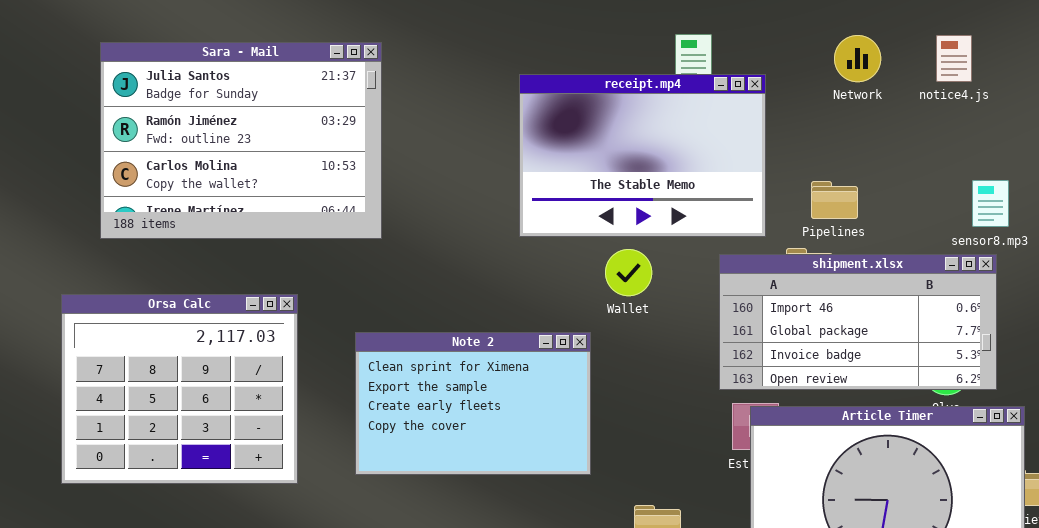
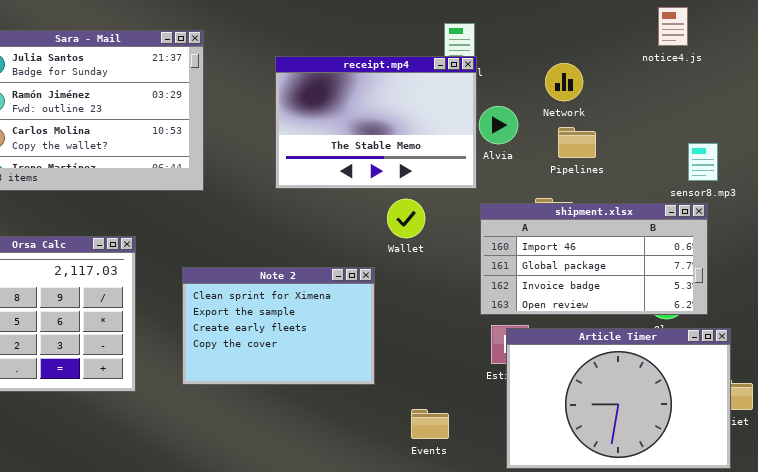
Network: [834,35,881,82] -> [545,63,583,101], moved
notice4.js: [936,35,972,82] -> [658,7,688,46], moved
receipt.mp4: [519,74,766,237] -> [275,56,477,189], moved
Pipelines: [811,181,858,219] -> [558,127,596,158], moved

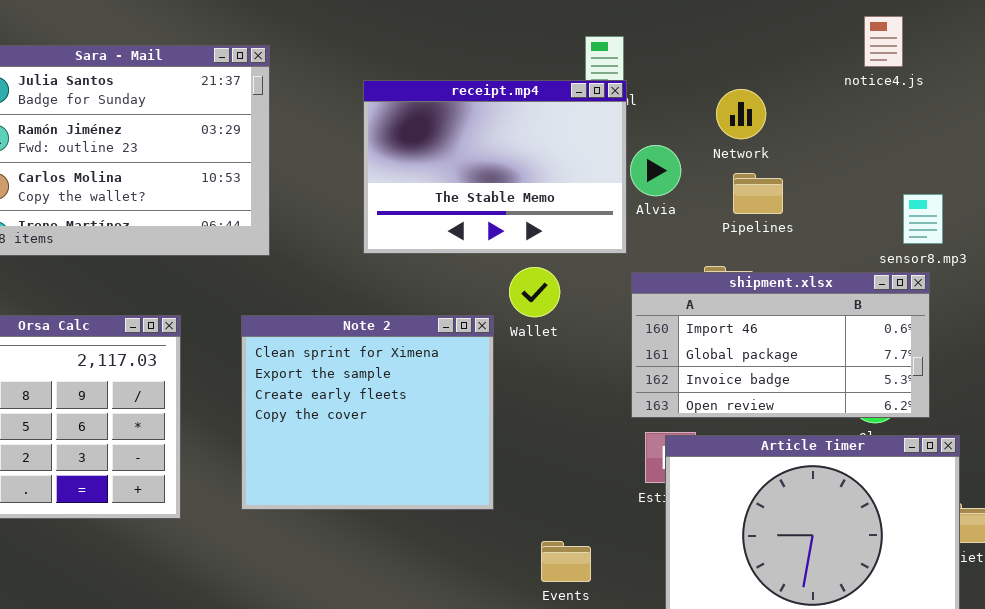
Note 2: [182,267,375,385] -> [241,315,494,510], resized

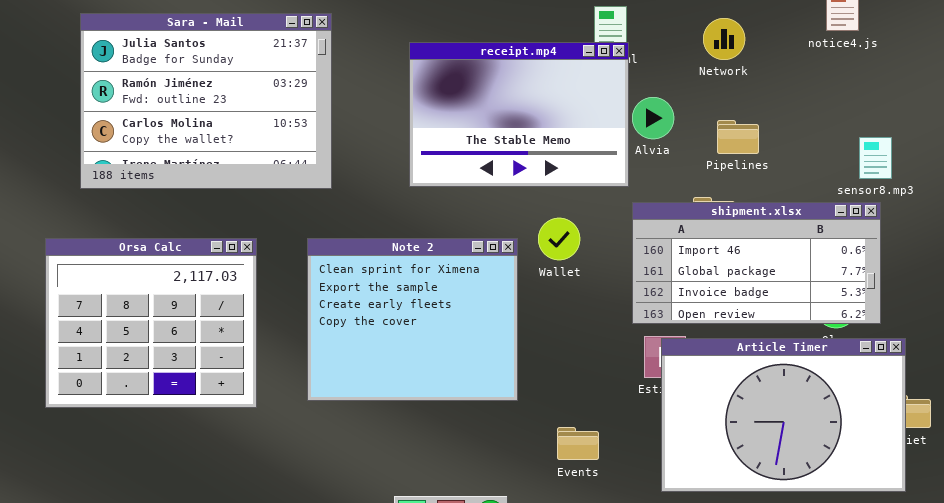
Network: [716,89,766,139] -> [703,18,745,60], moved
Wallet: [509,267,560,317] -> [538,218,580,260], moved

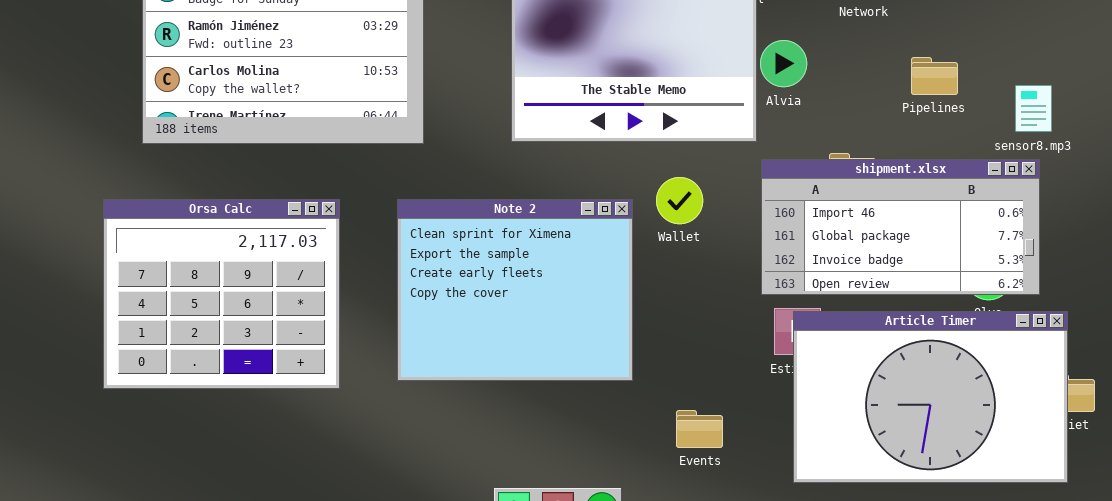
Pipelines: [717,120,759,154] -> [911,57,958,95], moved

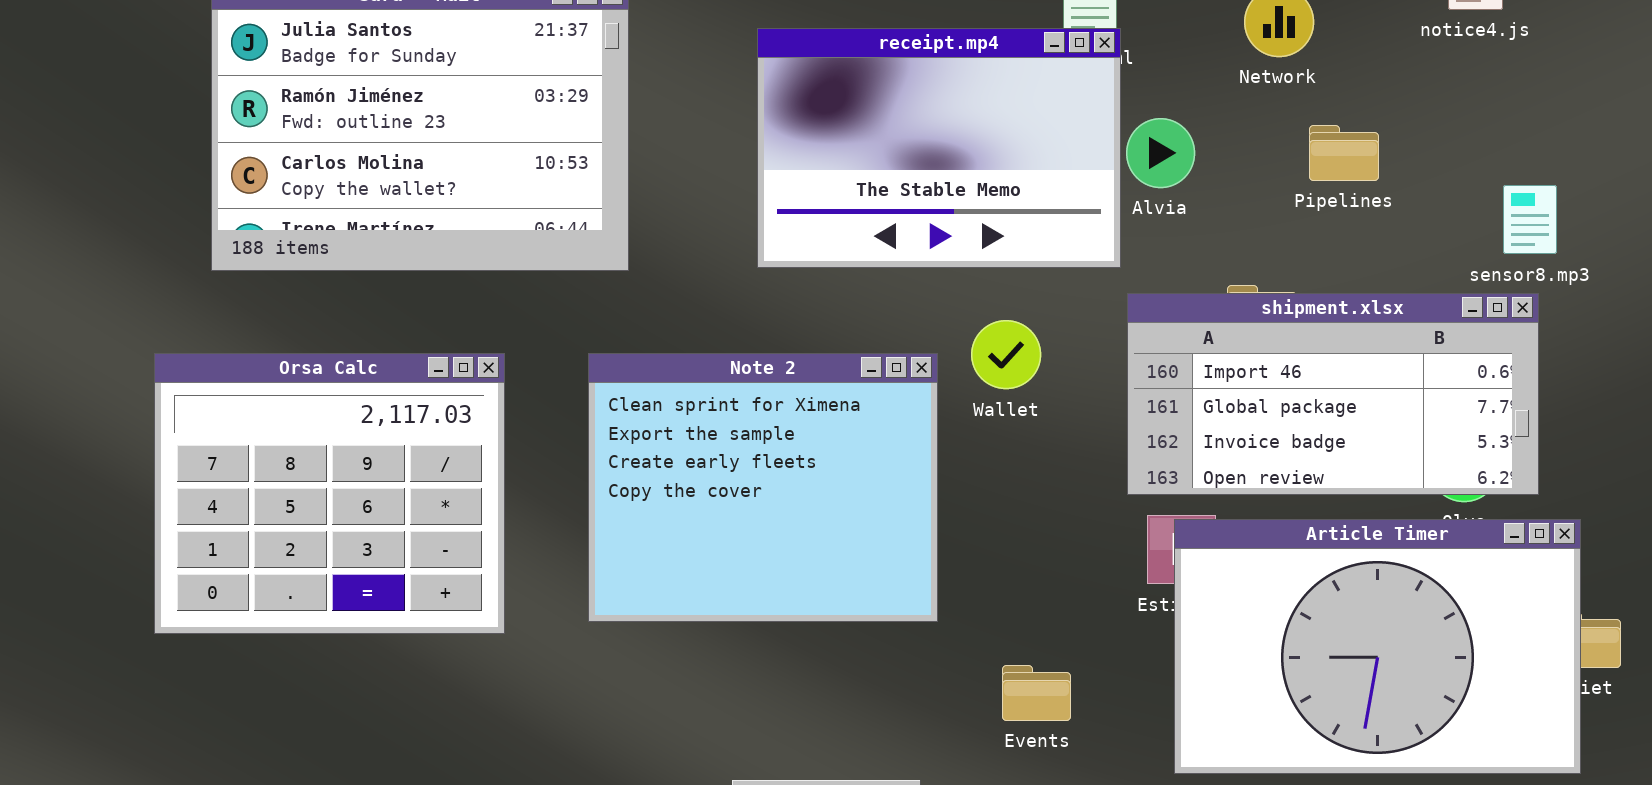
Pipelines: [911,57,958,95] -> [1309,125,1379,181], moved

